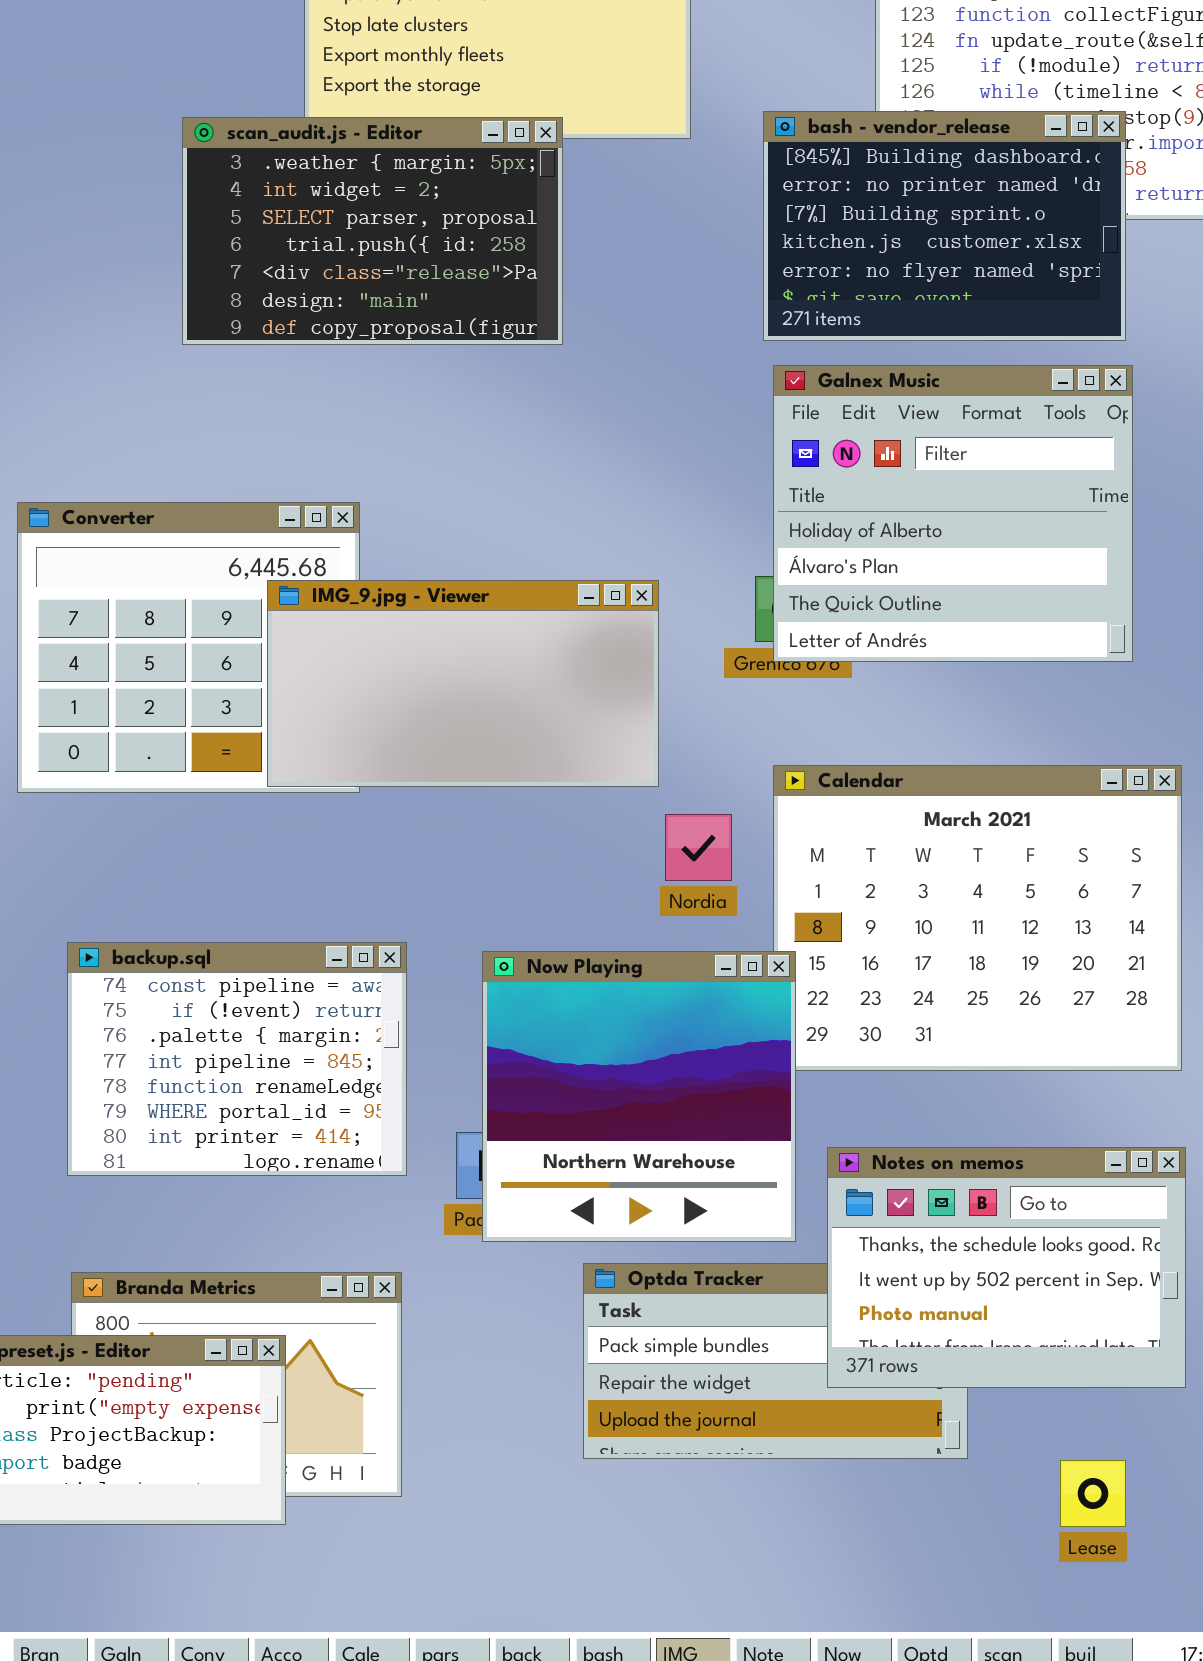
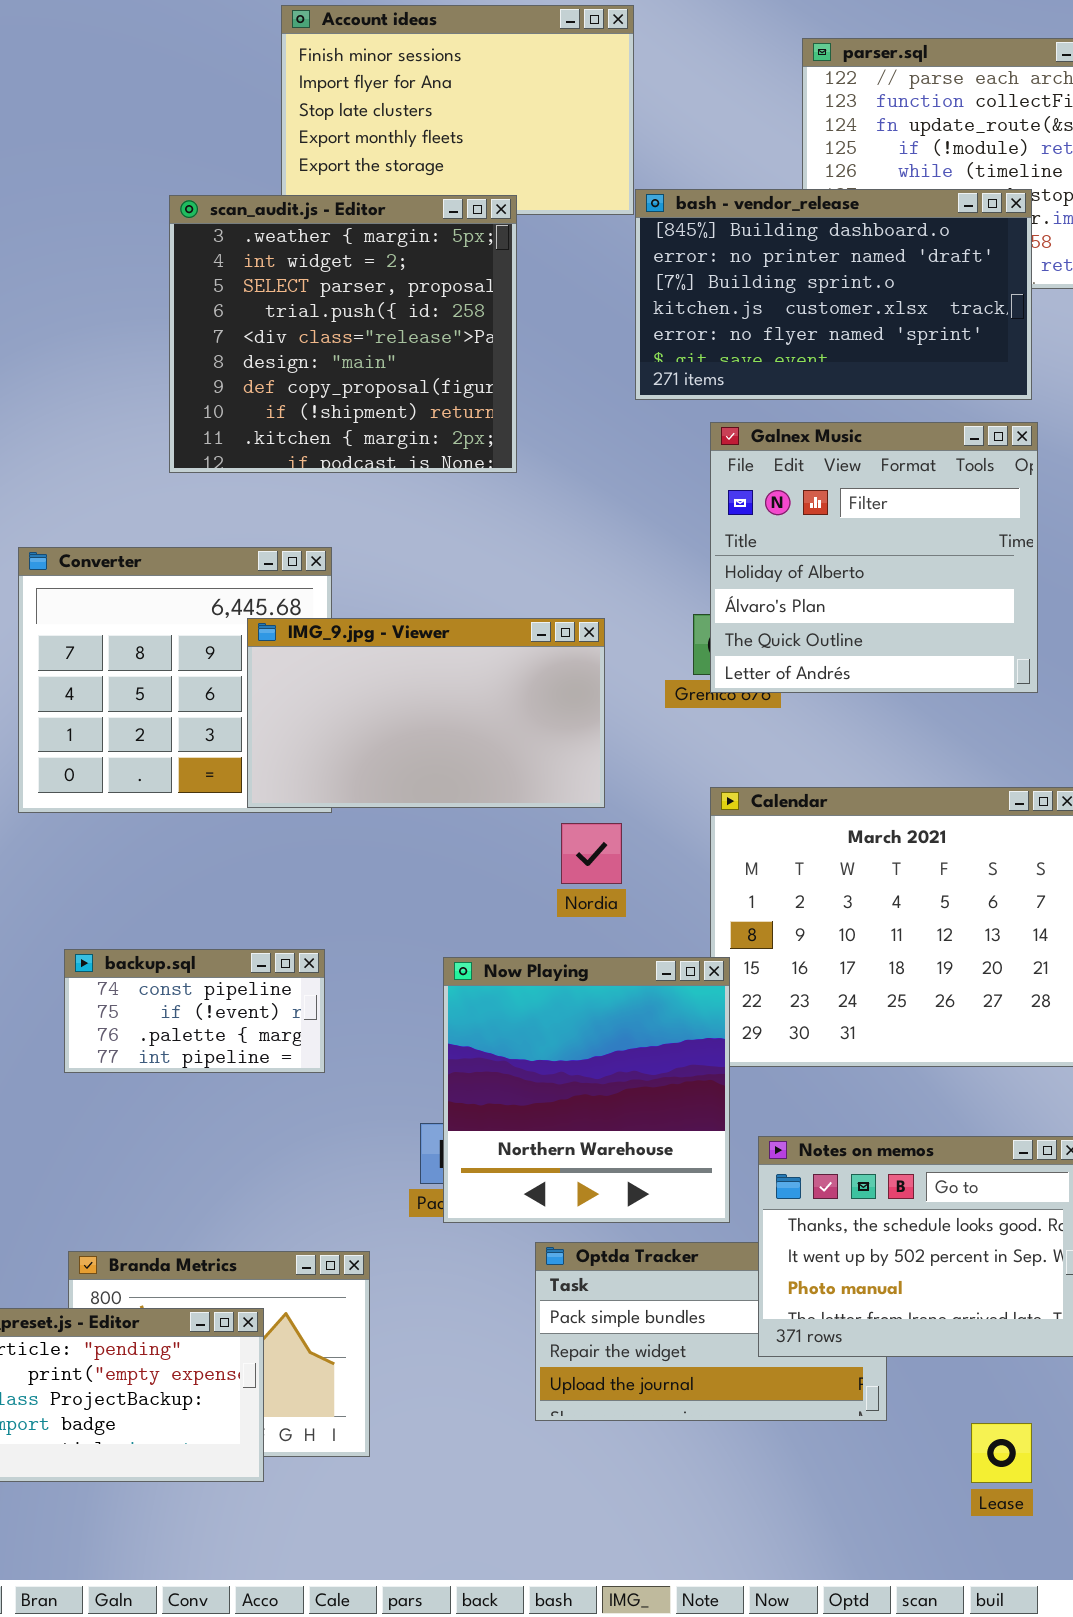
bash - vendor_release: [763,111,1126,341] -> [635,189,1032,400], resized
scan_audit.js - Editor: [182,117,563,345] -> [169,195,517,473], resized
Nordia: [665,814,732,881] -> [561,823,622,884], moved
backup.sql: [67,942,407,1176] -> [64,949,325,1073], resized

